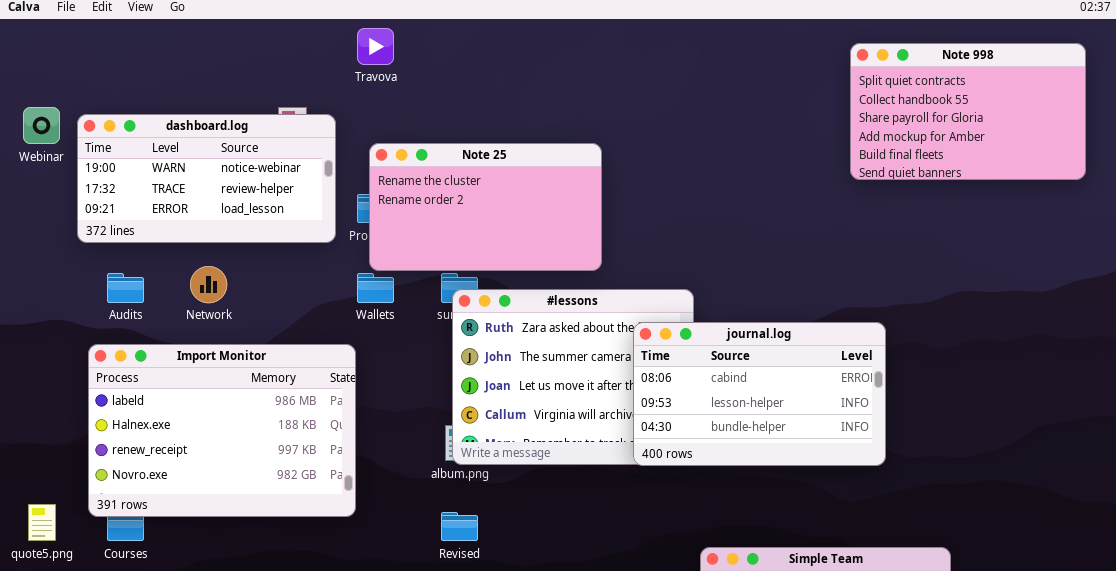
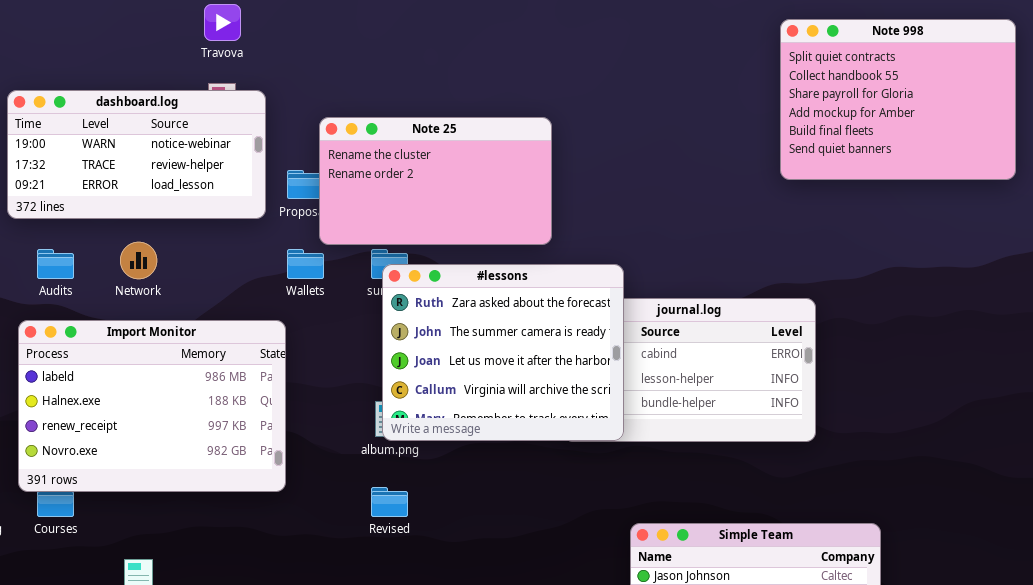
Travova: [357,28,394,65] -> [204,4,241,41], moved
Note 998: [850,43,1086,180] -> [780,19,1016,180], resized
Note 25: [369,143,602,271] -> [319,117,552,245], moved
#lessons: [452,289,694,465] -> [382,264,624,441], raised

